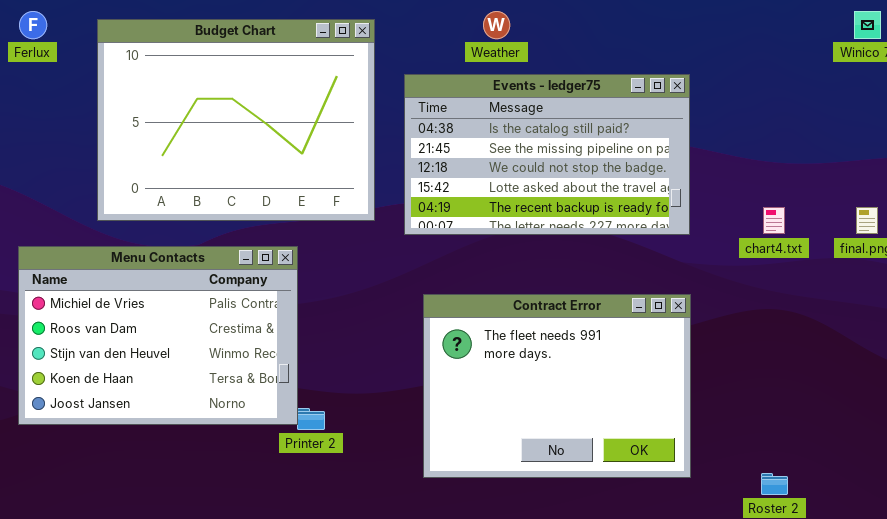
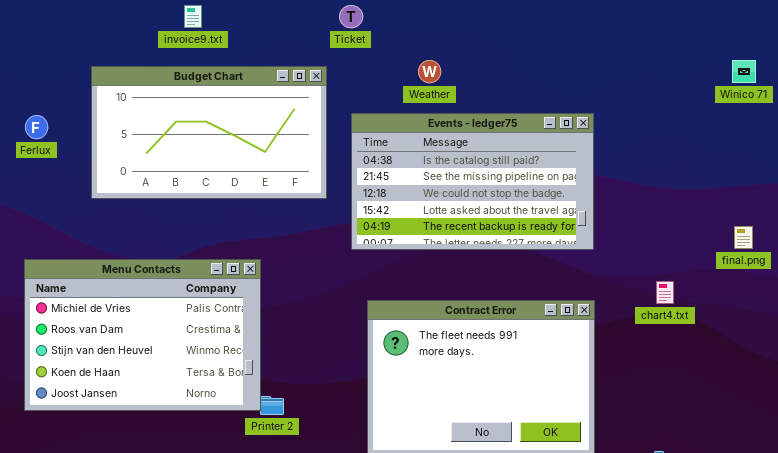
Ferlux: [19,11,47,39] -> [25,115,48,139], moved
Budget Chart: [97,19,375,221] -> [91,66,327,199], resized
chart4.txt: [763,207,785,234] -> [656,281,674,304], moved

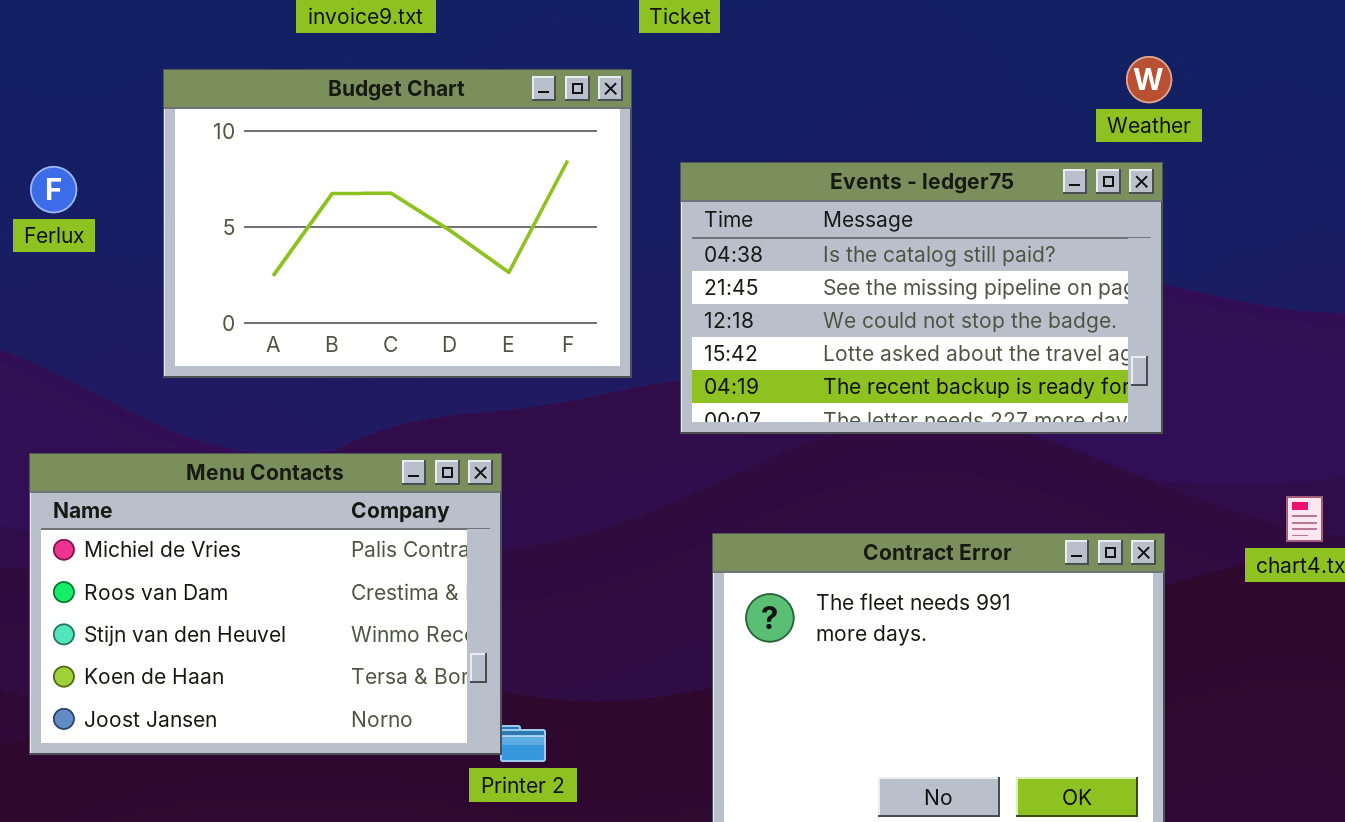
Weather: [418,60,441,83] -> [1126,56,1172,103], moved
Budget Chart: [91,66,327,199] -> [163,69,632,378], resized

